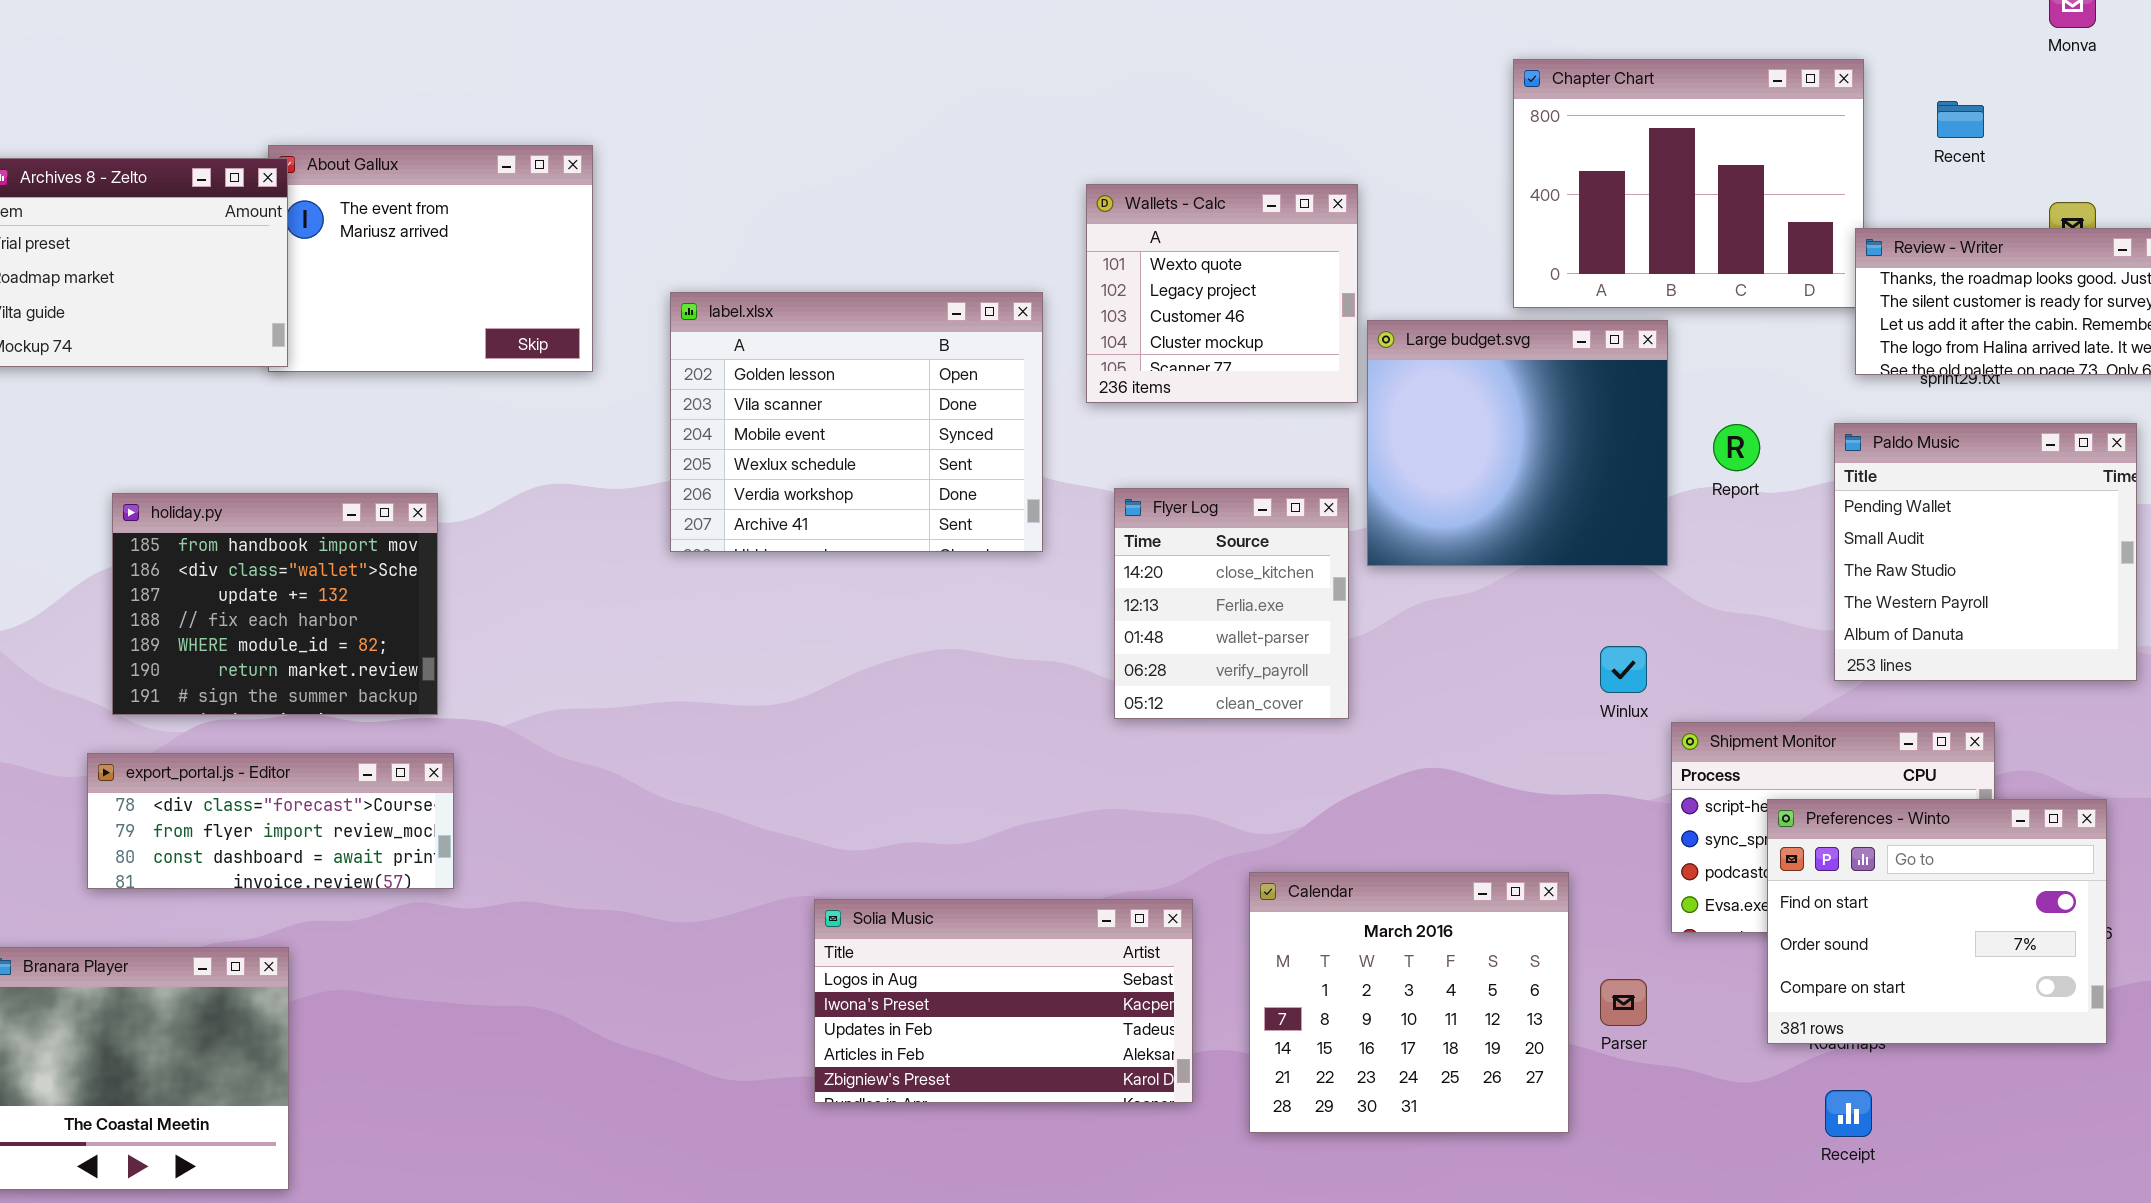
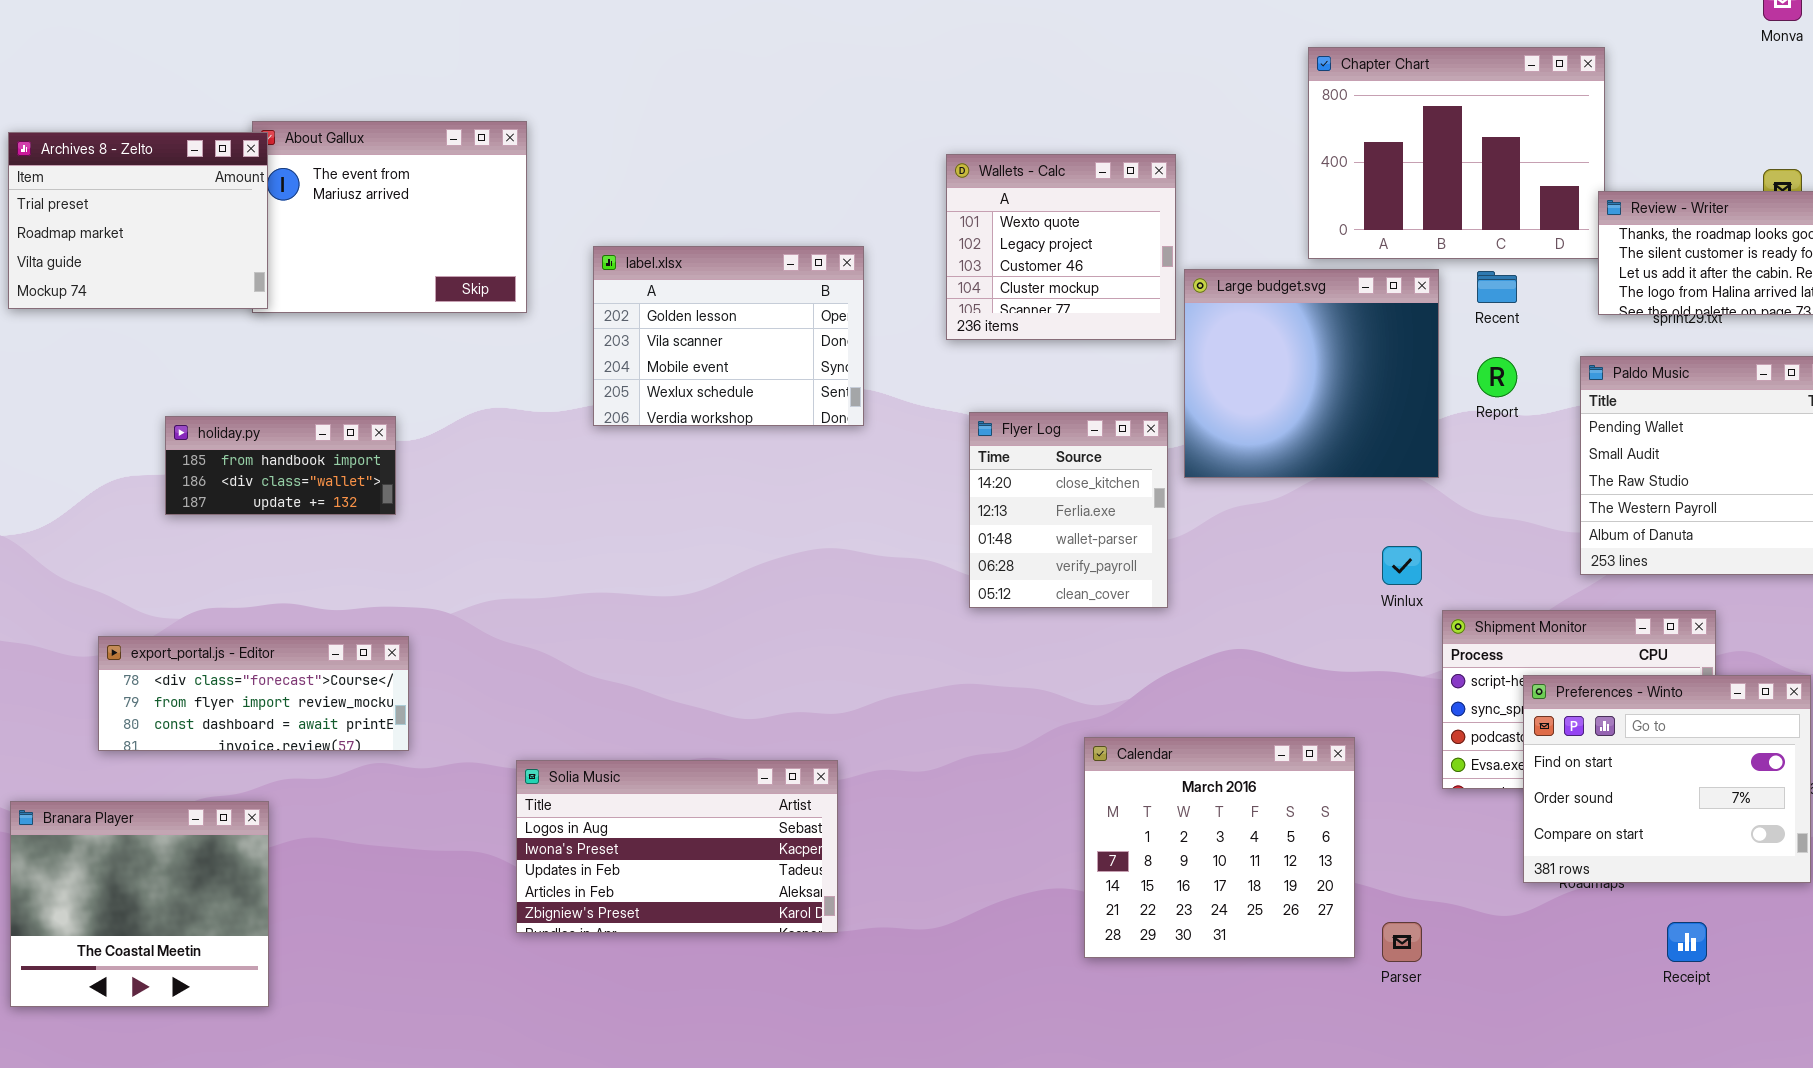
Recent: [1937,101,1984,138] -> [1477,271,1517,303], moved
label.xlsx: [670,292,1043,552] -> [593,246,864,426], resized
holiday.py: [112,493,438,715] -> [165,416,396,515], resized
Solia Music: [814,899,1193,1103] -> [516,760,838,933], moved
Parser: [1600,979,1647,1026] -> [1382,922,1422,962], moved
Receipt: [1825,1090,1872,1137] -> [1667,922,1707,962], moved

